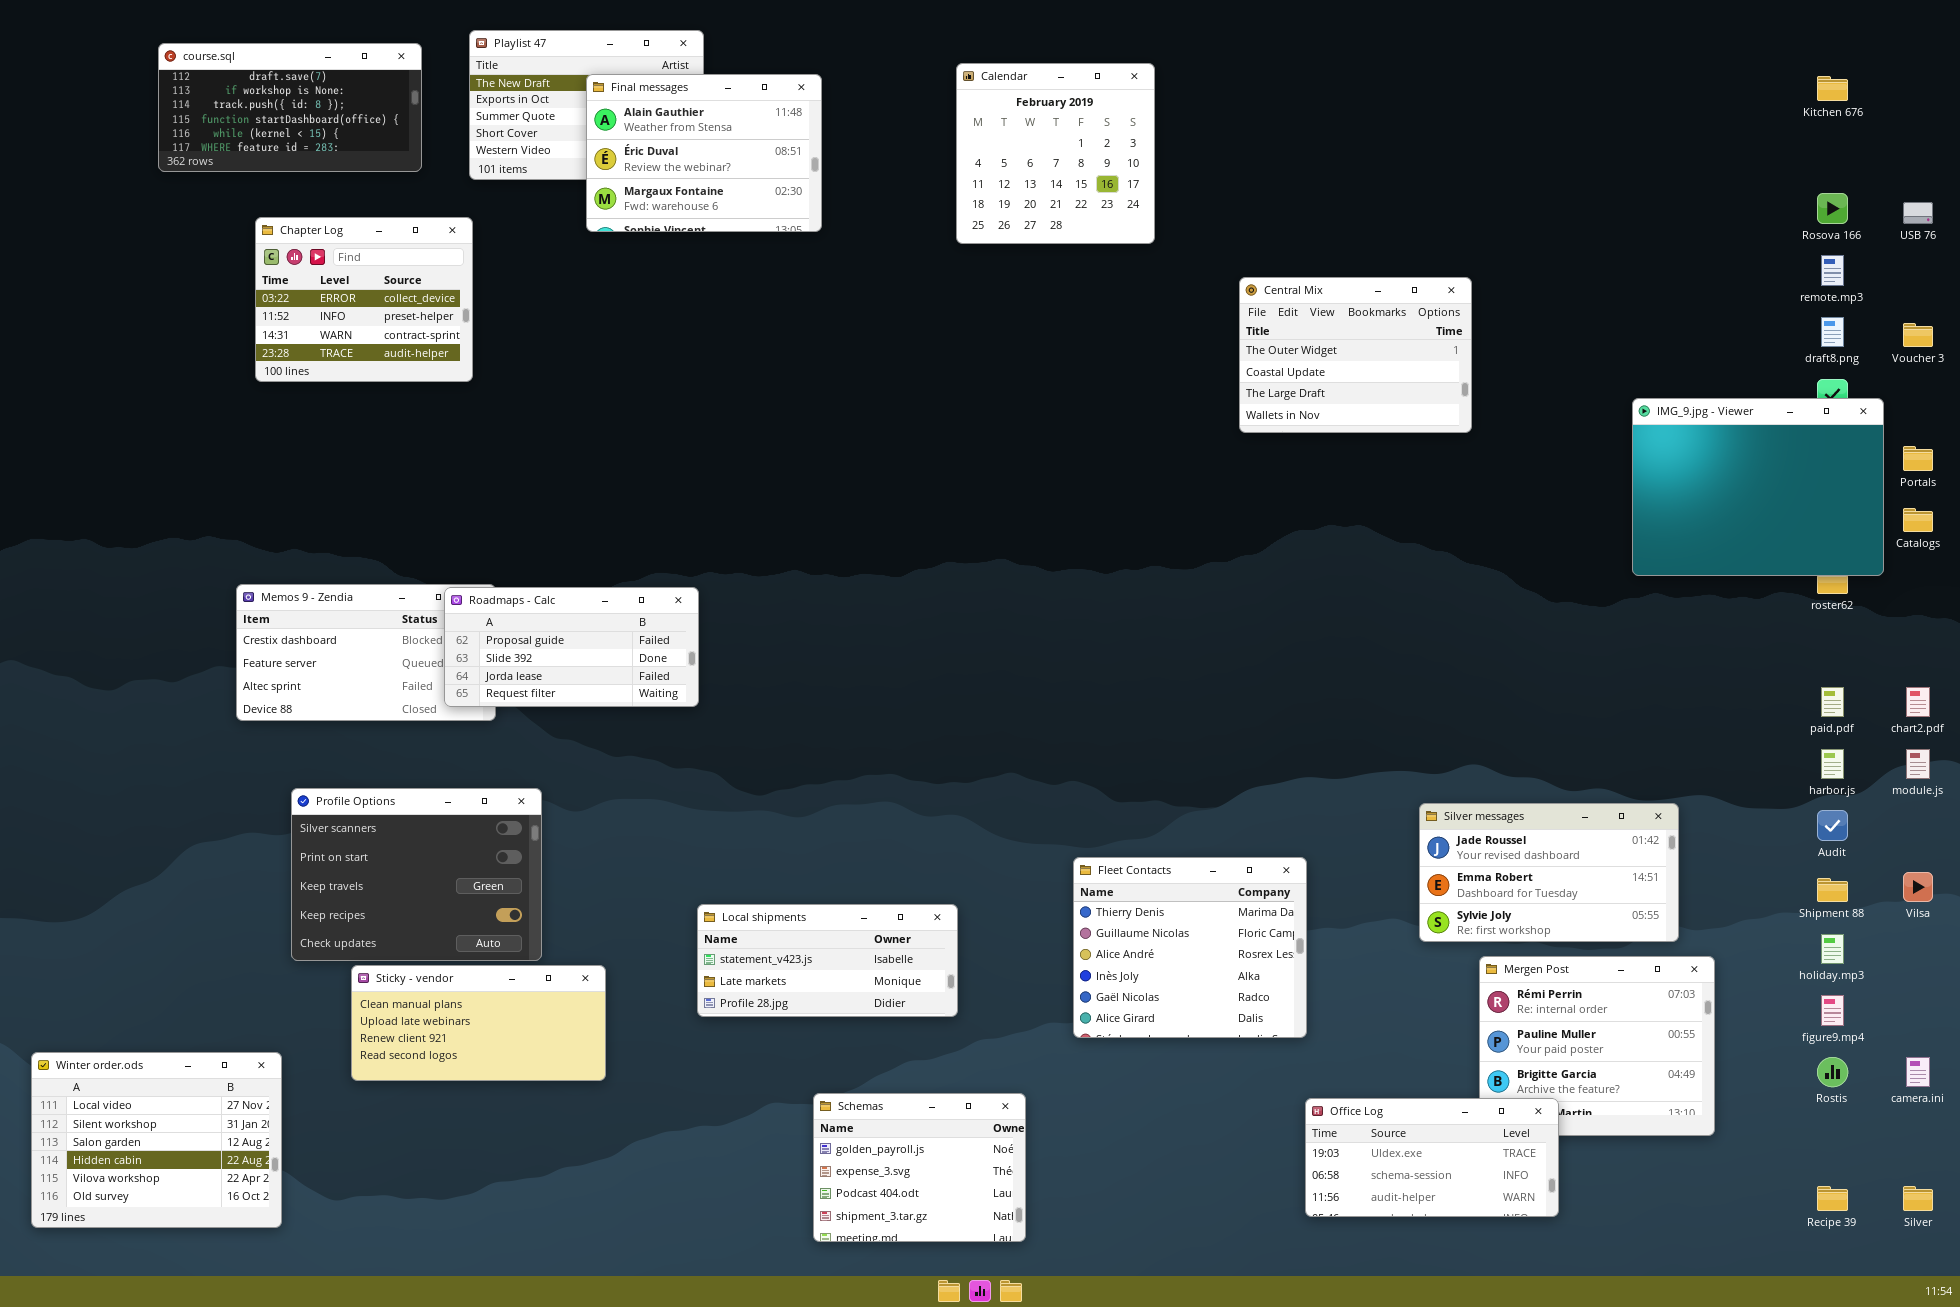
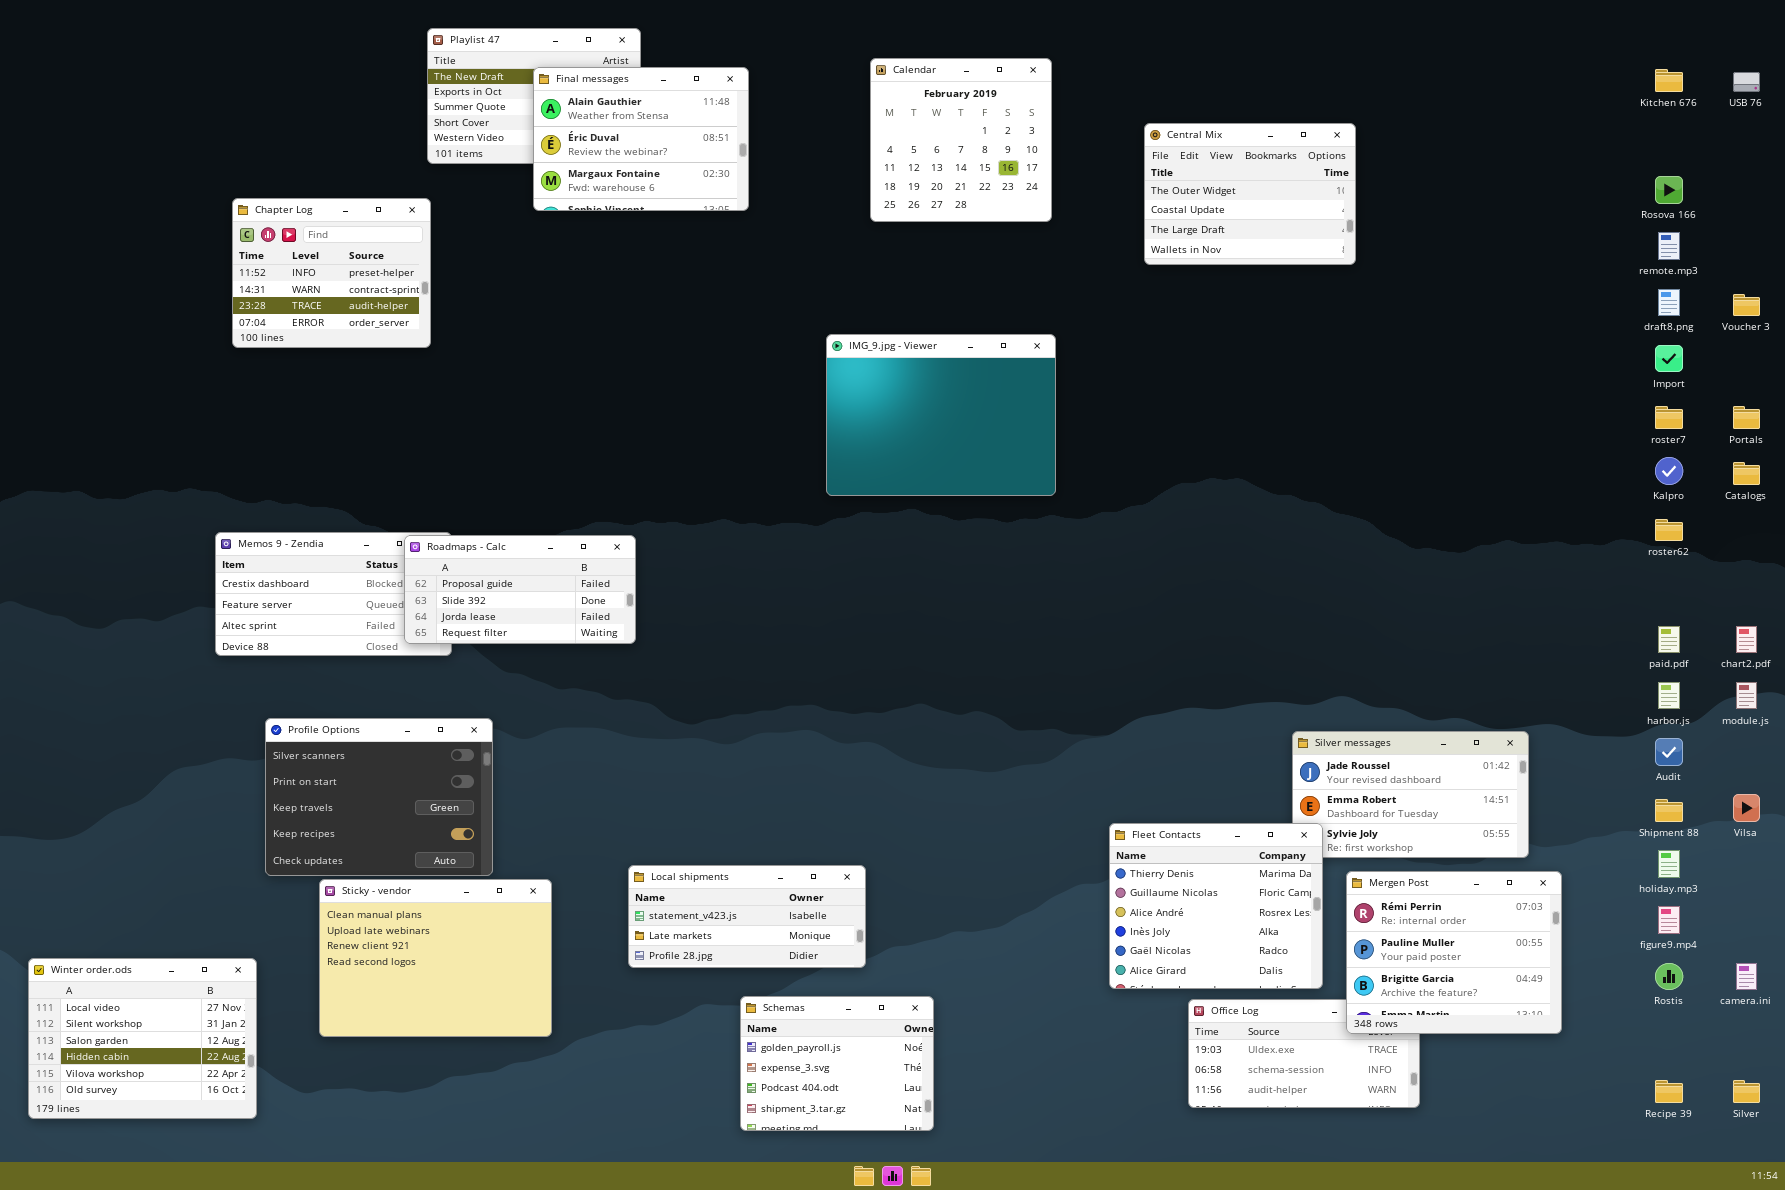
course.sql: [158,43,422,172] -> none, closed
USB 76: [1903,202,1933,224] -> [1733,72,1760,92], moved
Chapter Log: [255,217,473,382] -> [232,198,431,348], scrolled down 1 row
Central Mix: [1239,277,1472,433] -> [1144,123,1356,265], moved
IMG_9.jpg - Viewer: [1632,398,1884,576] -> [826,334,1056,496], moved
Fleet Contacts: [1073,857,1307,1038] -> [1109,823,1323,989], moved
Local shipments: [697,904,958,1017] -> [628,865,866,968], moved
Mergen Post: [1479,956,1715,1136] -> [1346,871,1562,1034], raised
Sticky - vendor: [351,965,606,1081] -> [319,879,552,1037], resized

